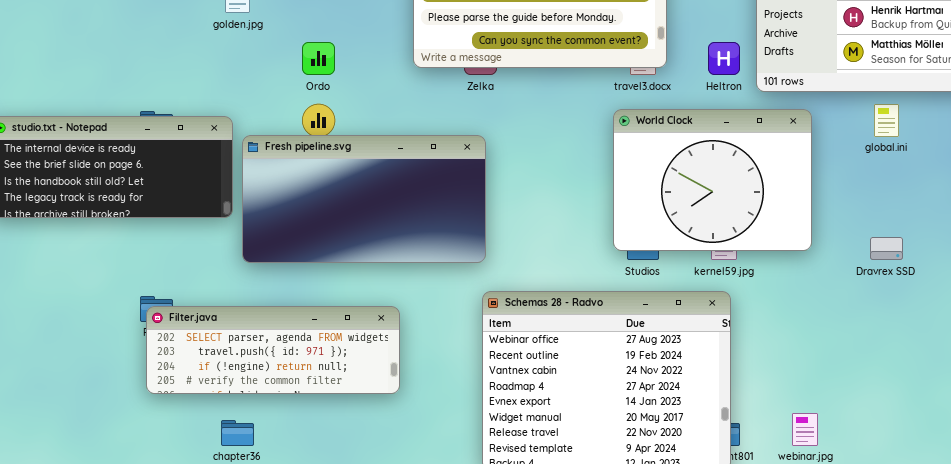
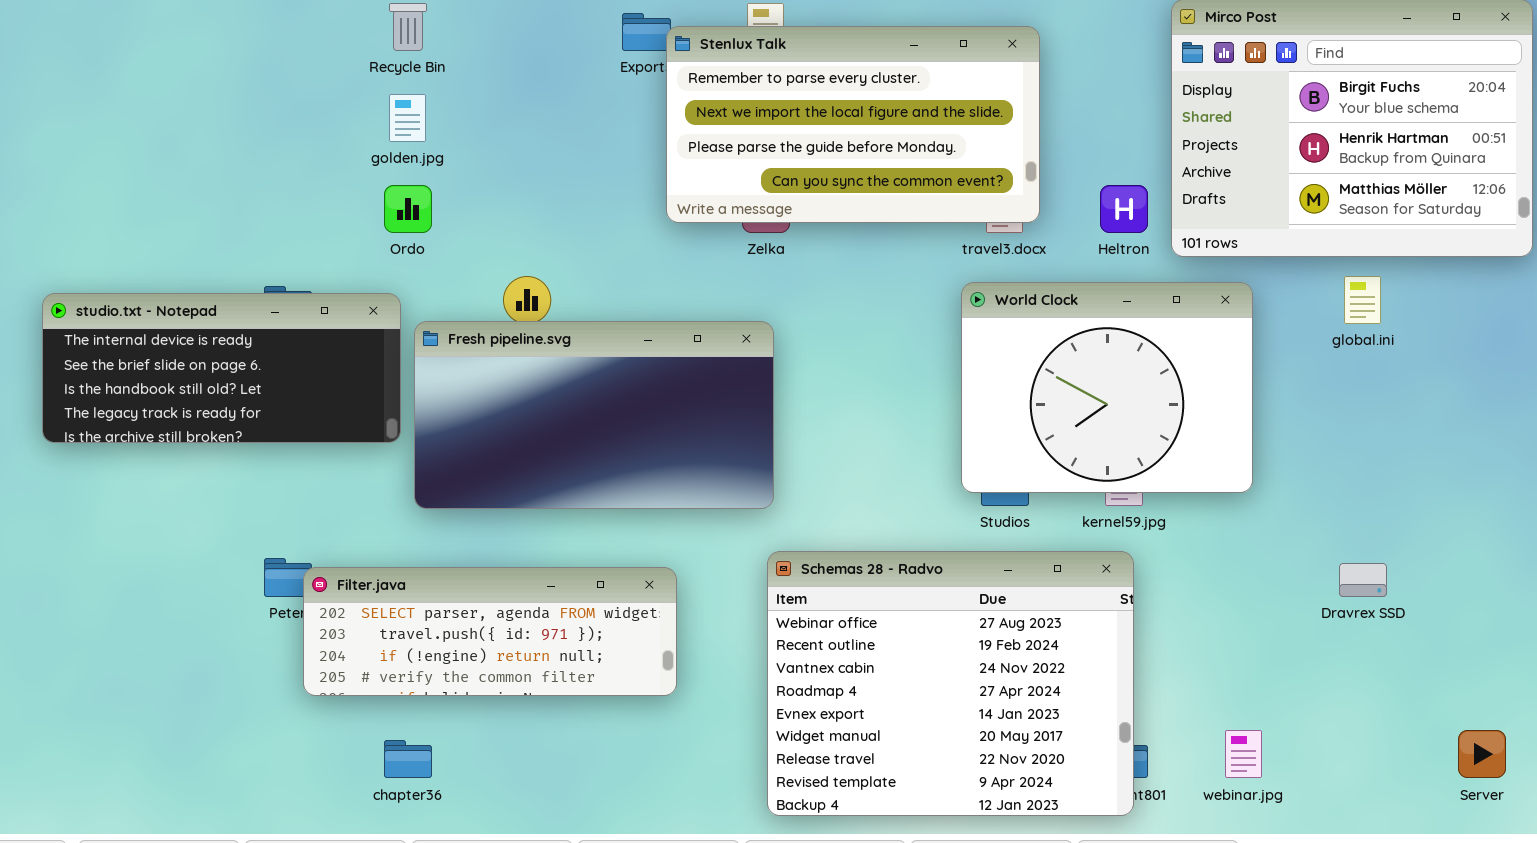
Ordo: [302,42,335,75] -> [384,185,432,233], moved
Dravrex SSD: [870,237,903,260] -> [1339,563,1387,597], moved
Filter.java: [146,306,400,394] -> [303,567,677,696], moved

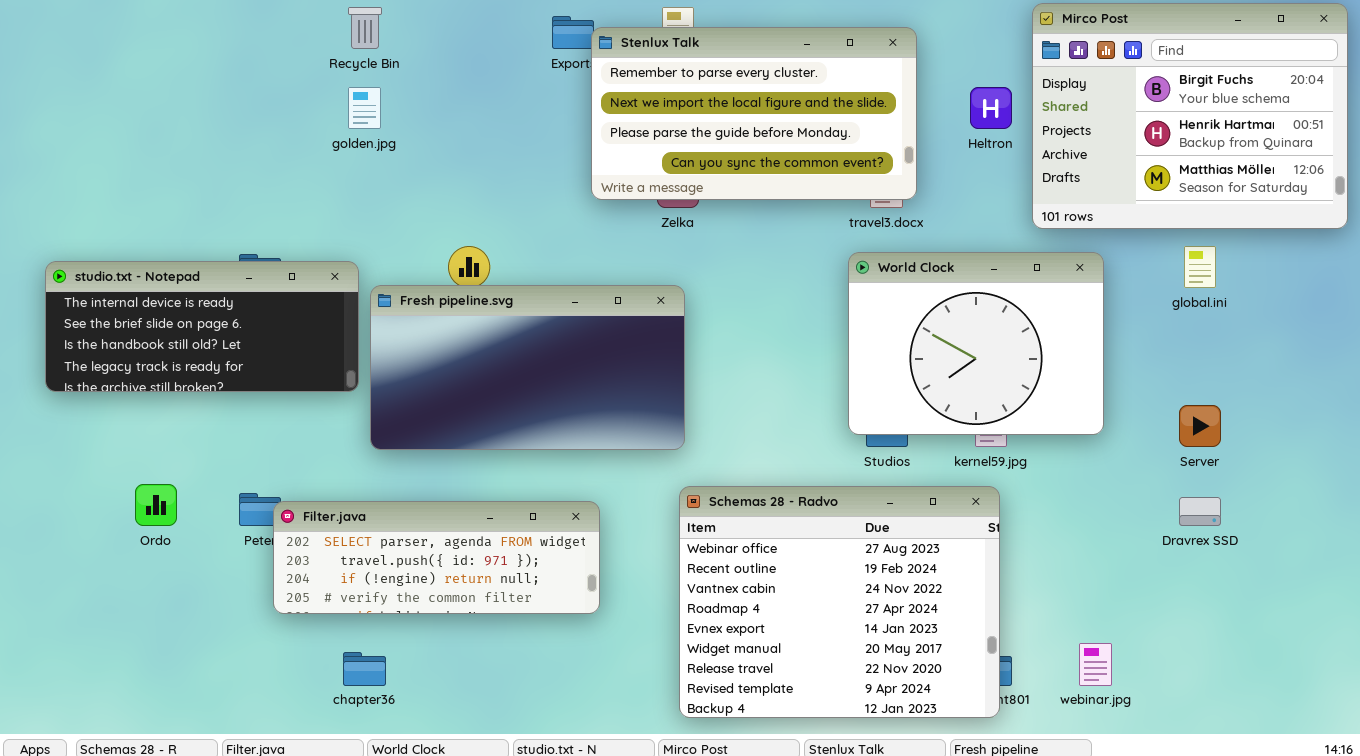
Ordo: [384,185,432,233] -> [135,484,177,526], moved
Heltron: [1100,185,1148,233] -> [970,87,1012,129], moved
Server: [1458,730,1506,778] -> [1179,405,1221,447], moved

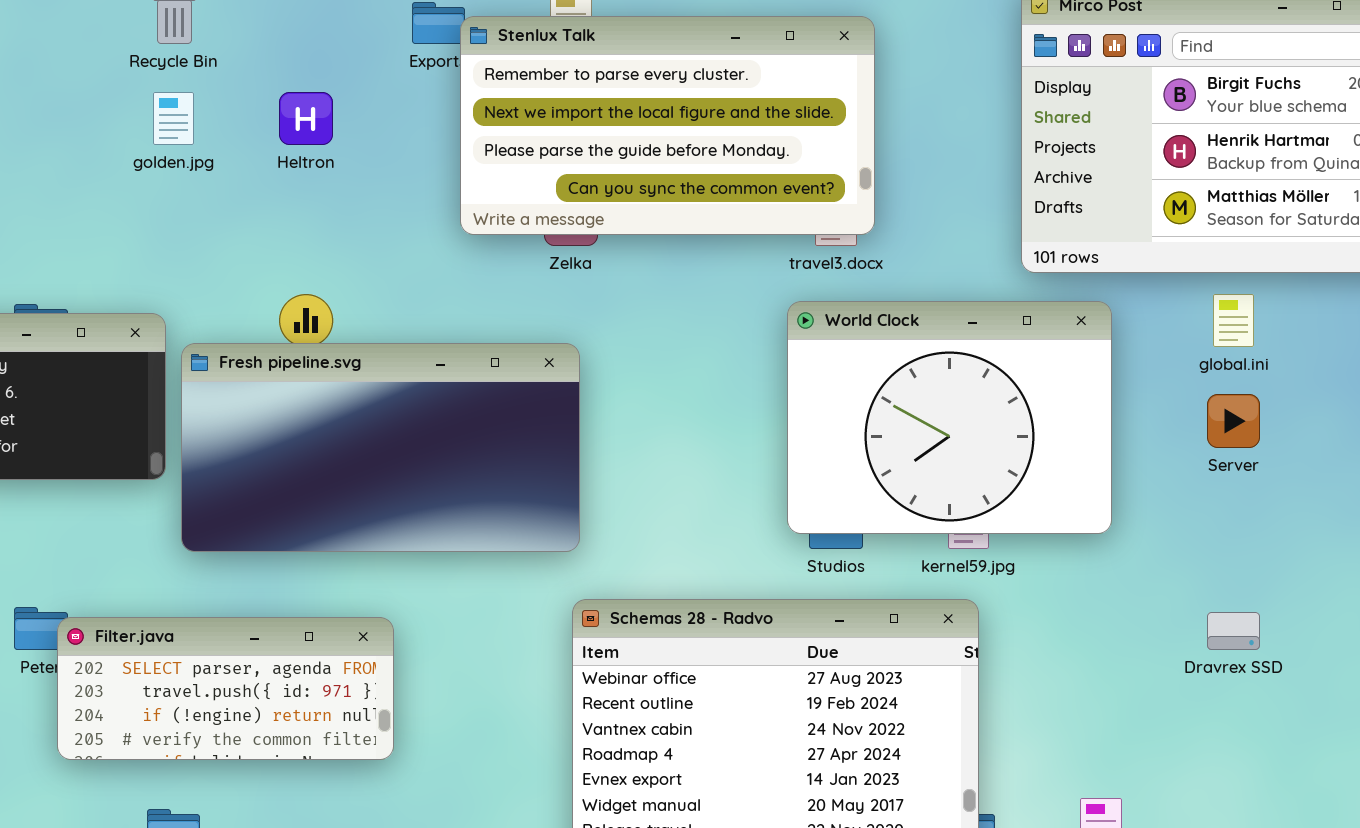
Heltron: [970,87,1012,129] -> [279,92,333,145], moved
Server: [1179,405,1221,447] -> [1207,394,1260,448], moved
Filter.java: [273,501,600,614] -> [57,617,394,760], resized

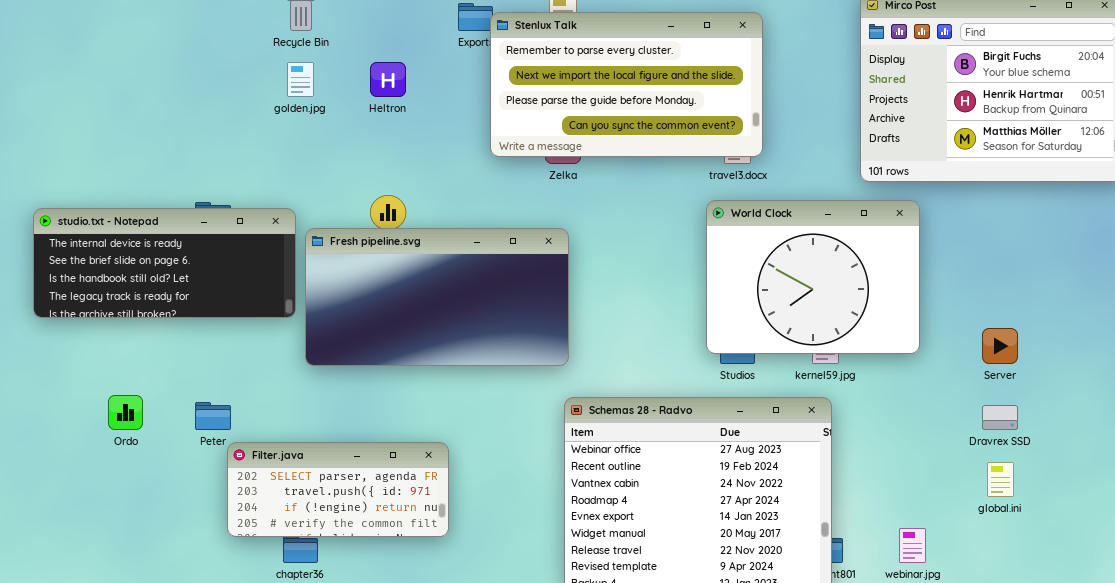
global.ini: [1213,294,1254,347] -> [987,462,1014,497], moved
Server: [1207,394,1260,448] -> [982,328,1018,364], moved
Filter.java: [57,617,394,760] -> [227,442,449,537], moved

